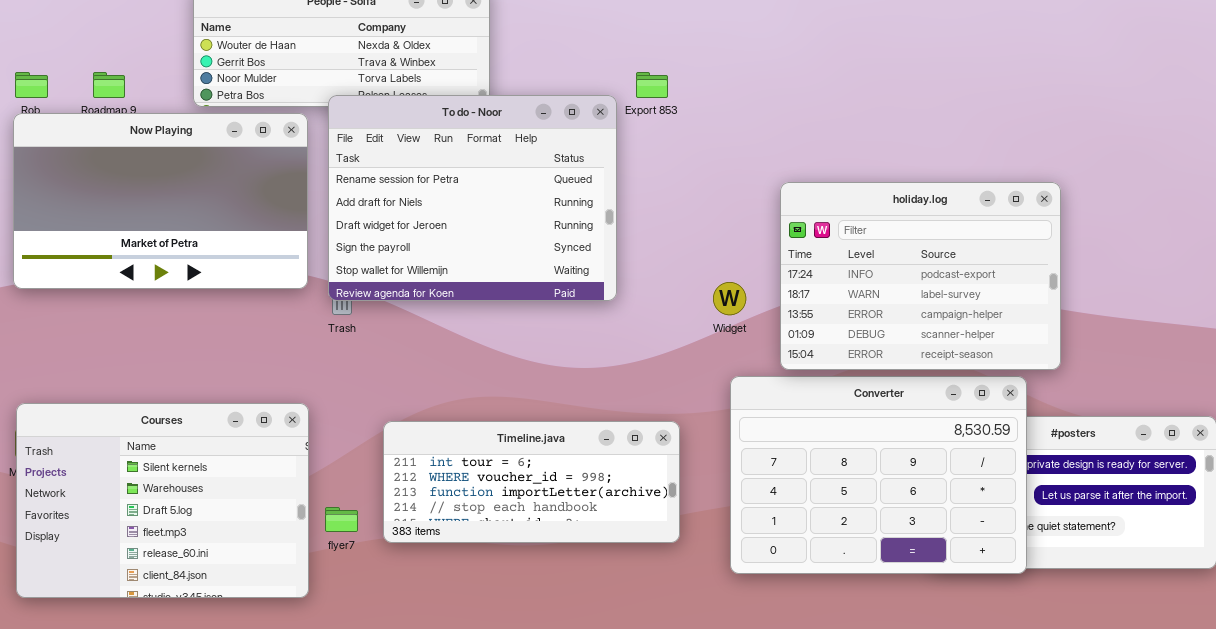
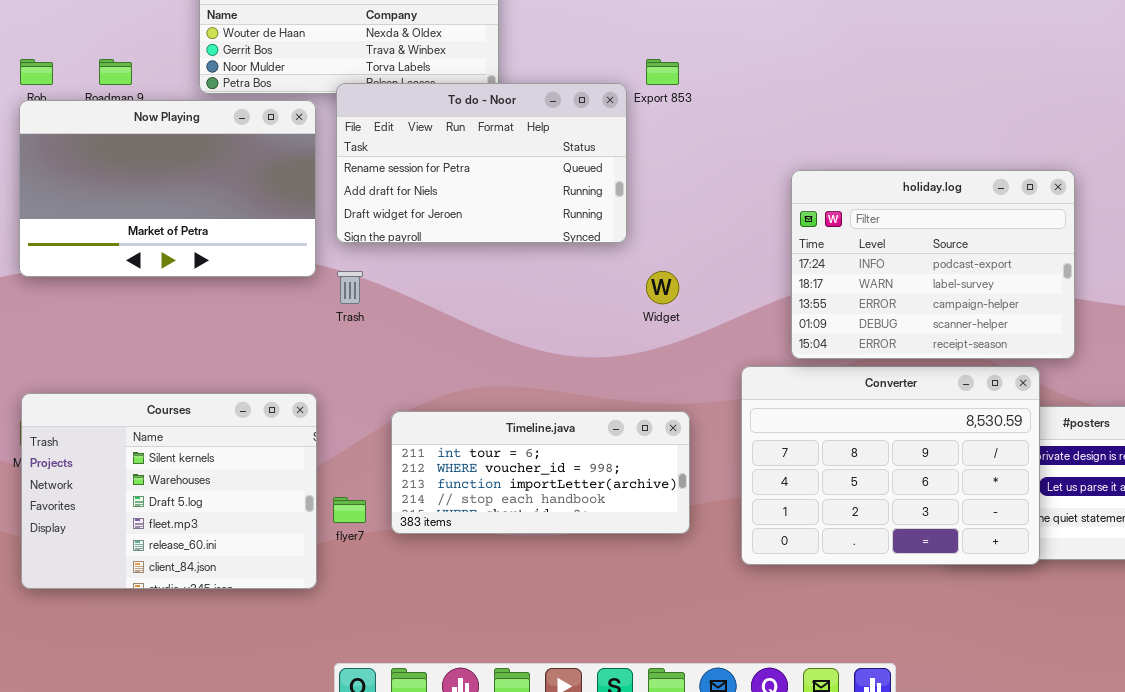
To do - Noor: [328,95,617,301] -> [336,83,627,243], resized
Widget: [713,282,746,315] -> [646,271,679,304], moved

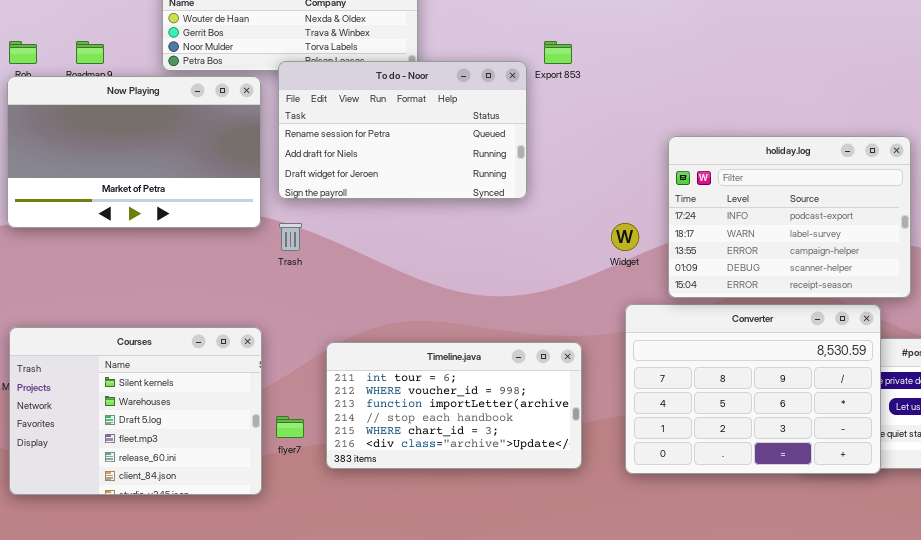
Widget: [646,271,679,304] -> [611,223,639,251], moved
Timeline.java: [391,411,690,534] -> [326,342,582,469], resized

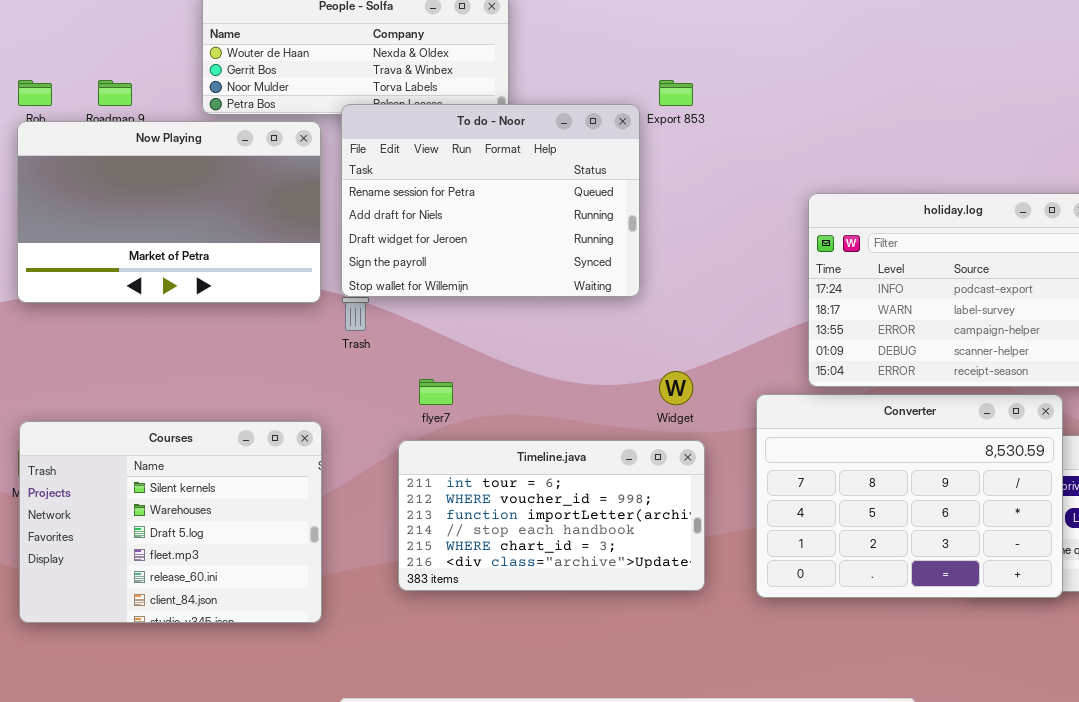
To do - Noor: [278,61,527,199] -> [341,104,640,297], resized
Widget: [611,223,639,251] -> [659,371,693,405], moved
flyer7: [276,416,304,438] -> [419,379,453,405], moved

